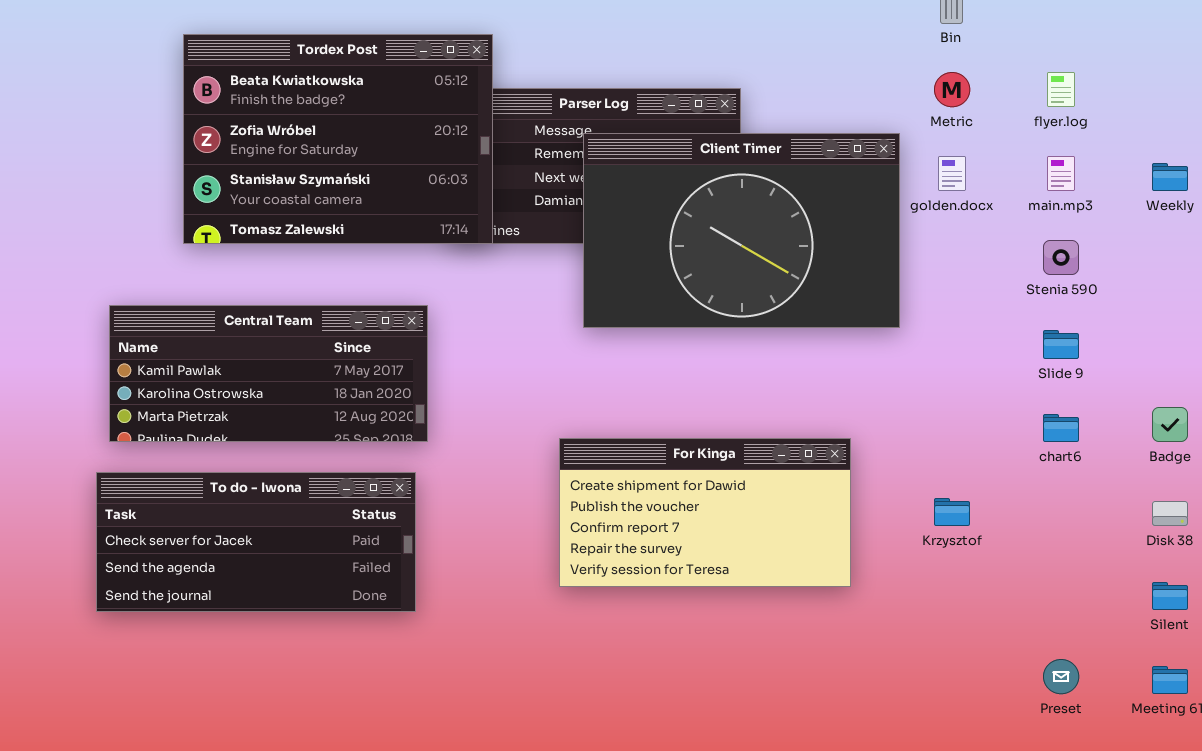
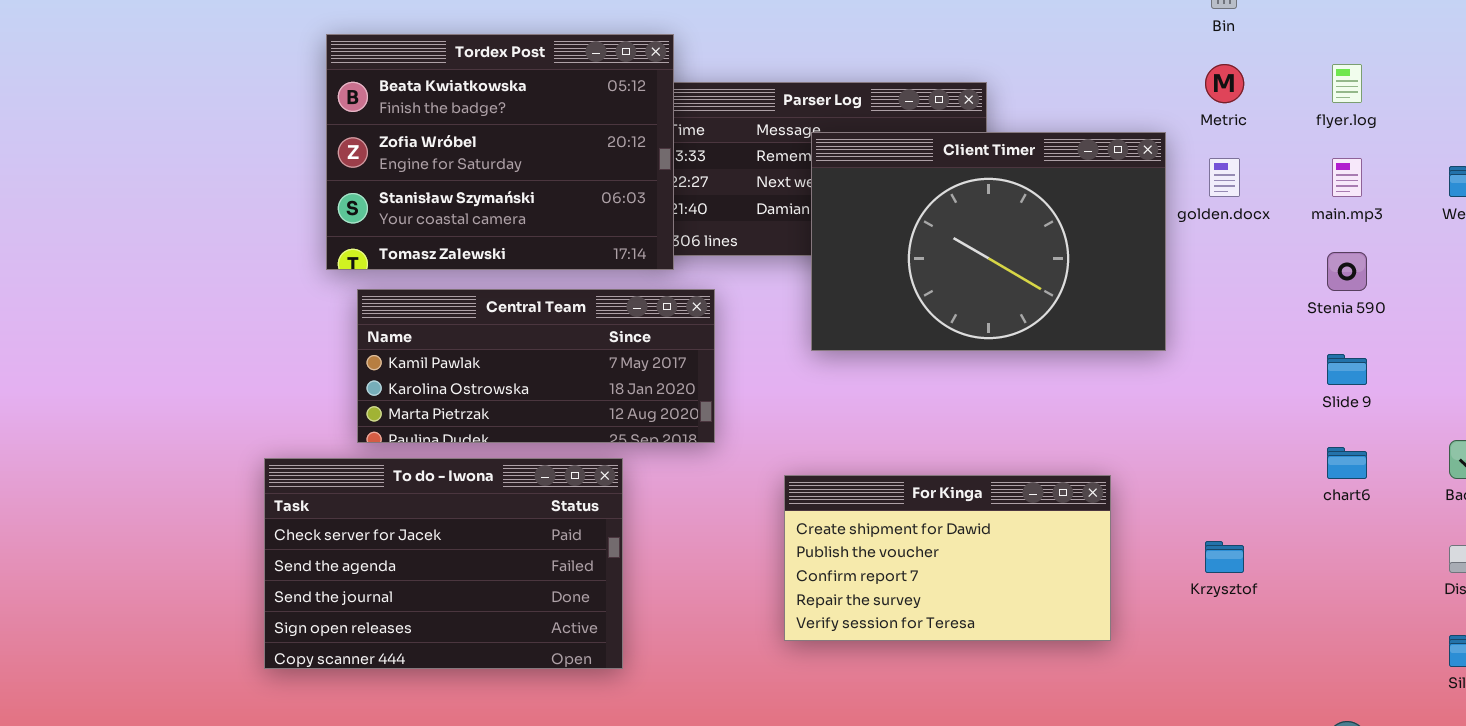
Tordex Post: [183,34,493,244] -> [326,34,674,270], moved
Central Team: [109,305,428,442] -> [357,289,715,443], moved
To do - Iwona: [96,472,416,612] -> [264,458,623,669], resized

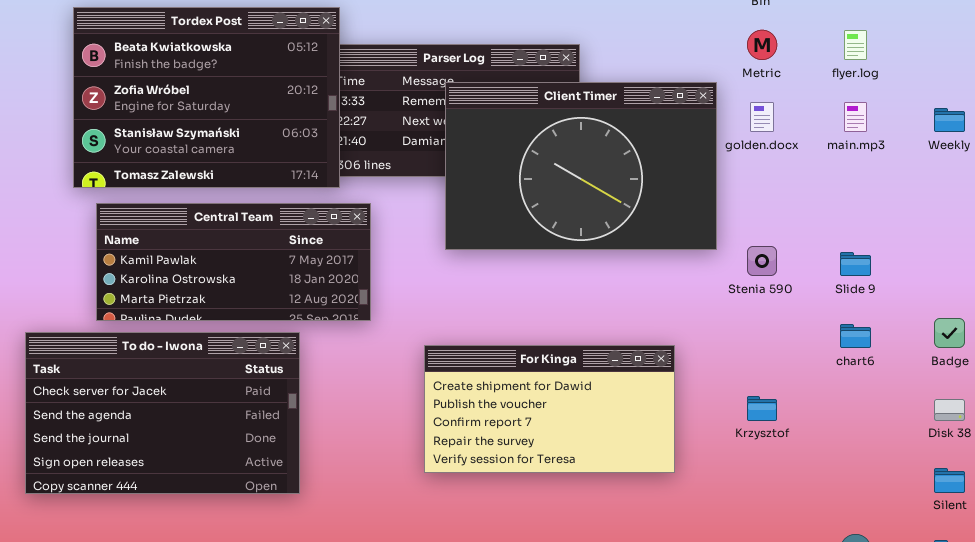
Stenia 590: [1327,252,1367,291] -> [747,246,777,276], moved

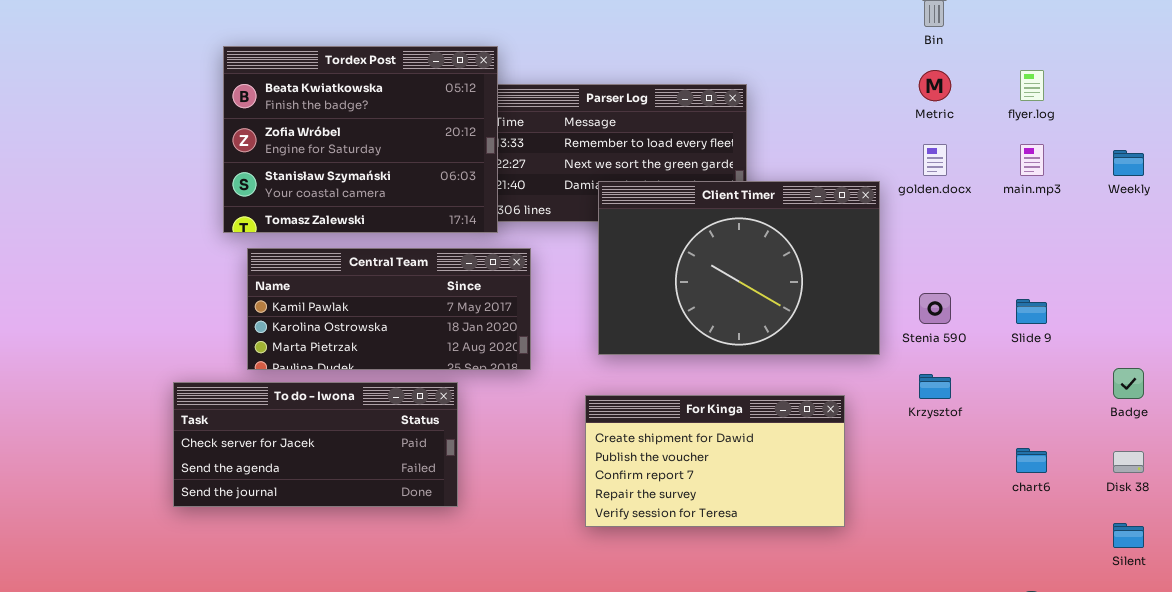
Client Timer: [445,82,717,250] -> [598,181,880,355], moved
chart6: [840,324,871,348] -> [1016,448,1047,473], moved
To do - Iwona: [25,332,300,494] -> [173,382,458,507], resized
Krzysztof: [747,396,777,421] -> [919,374,951,399], moved

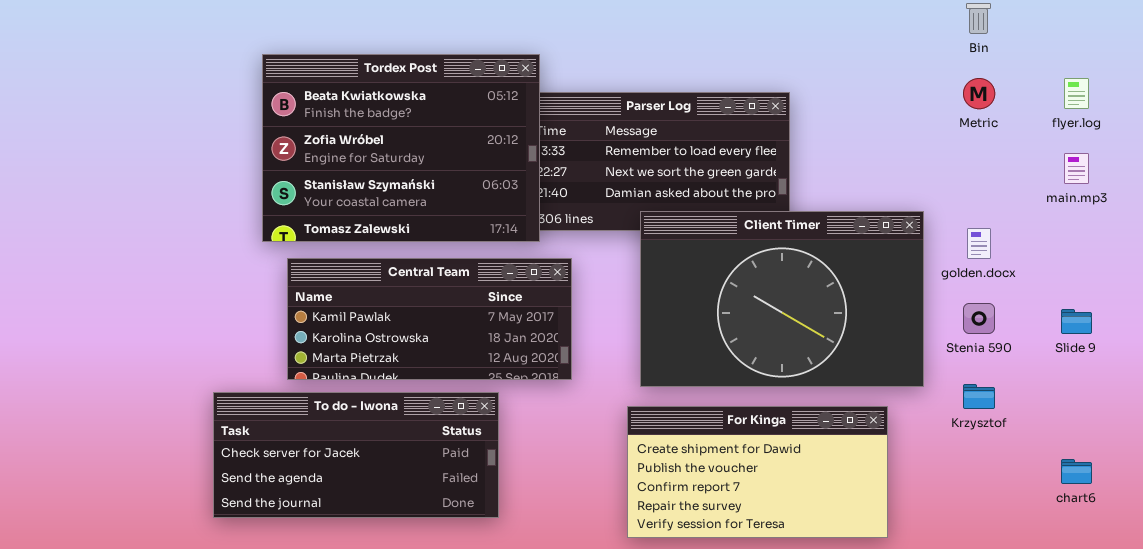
golden.docx: [923,144,947,176] -> [967,228,991,259], moved
Client Timer: [598,181,880,355] -> [640,211,924,387], moved

